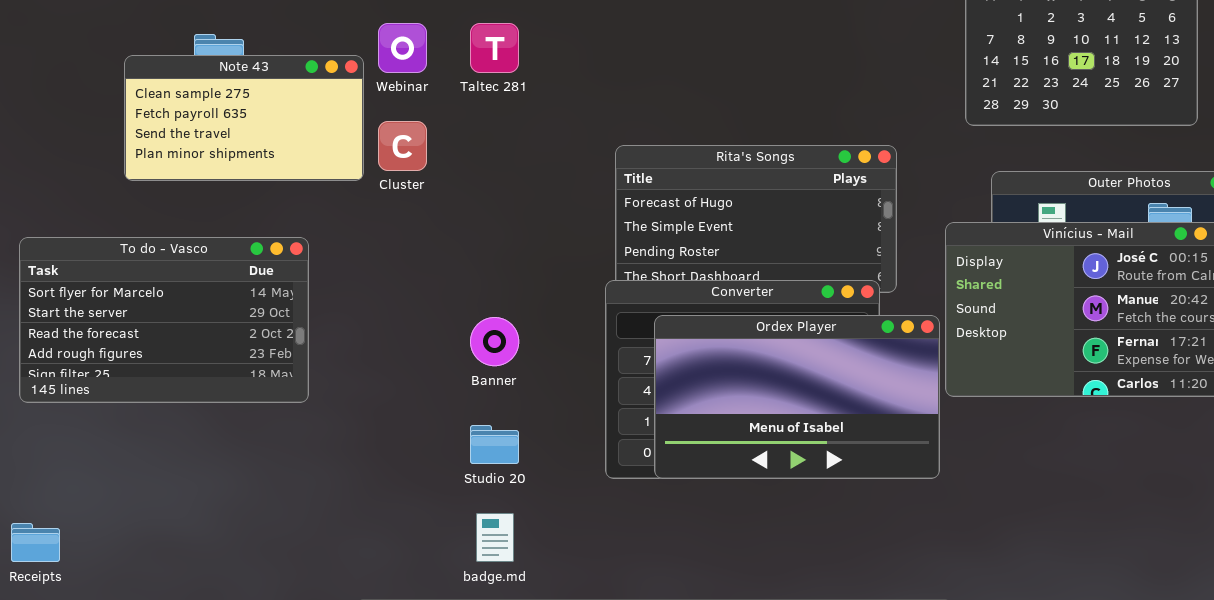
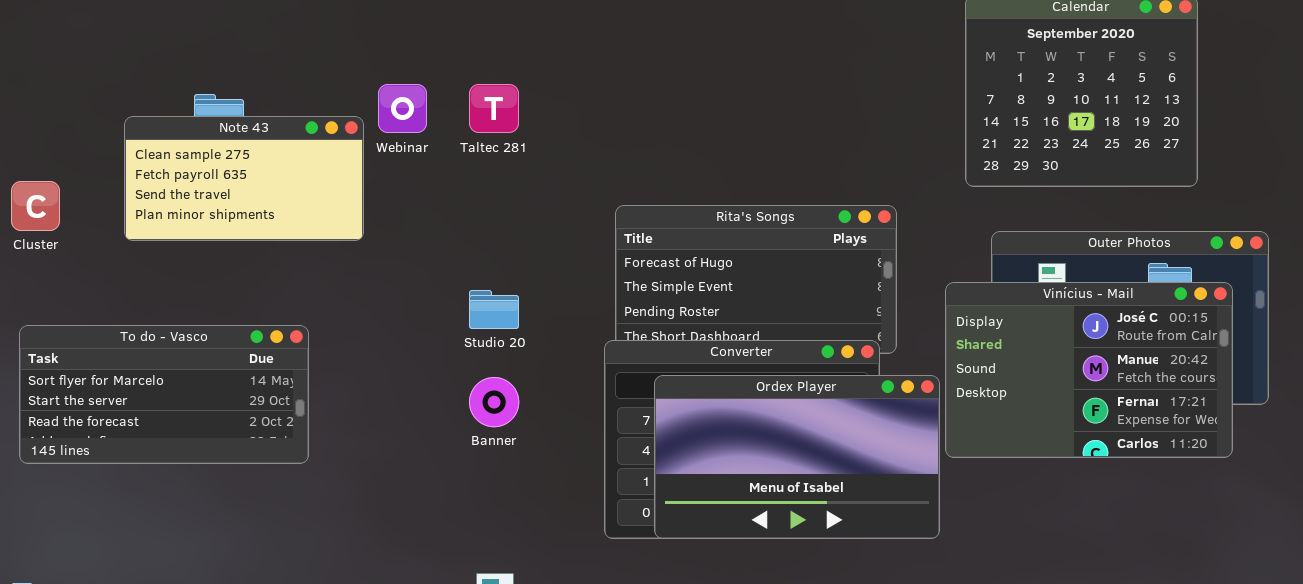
Cluster: [378,121,427,171] -> [11,181,60,231], moved
To do - Vasco: [19,237,309,403] -> [19,325,309,464], resized
Studio 20: [470,425,519,464] -> [469,290,519,329], moved

